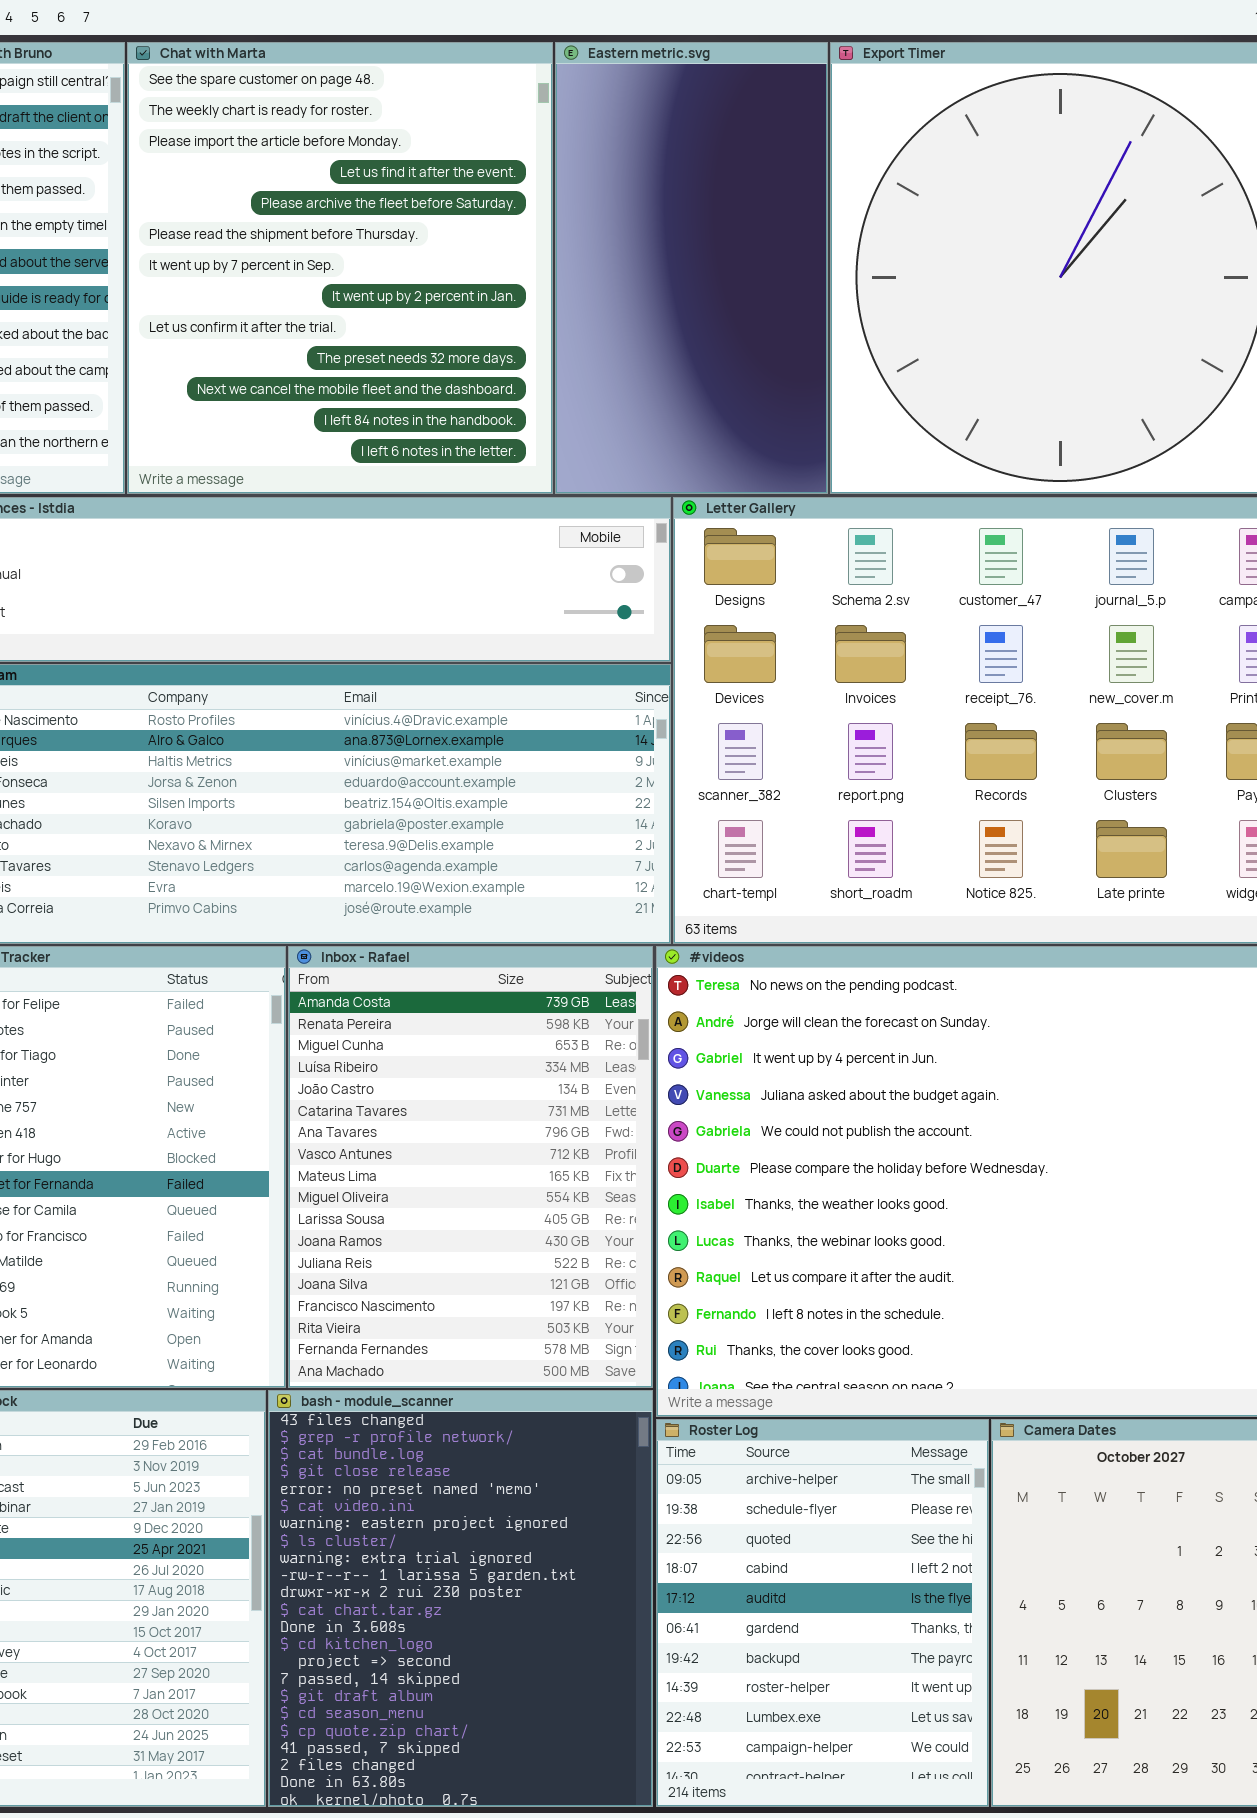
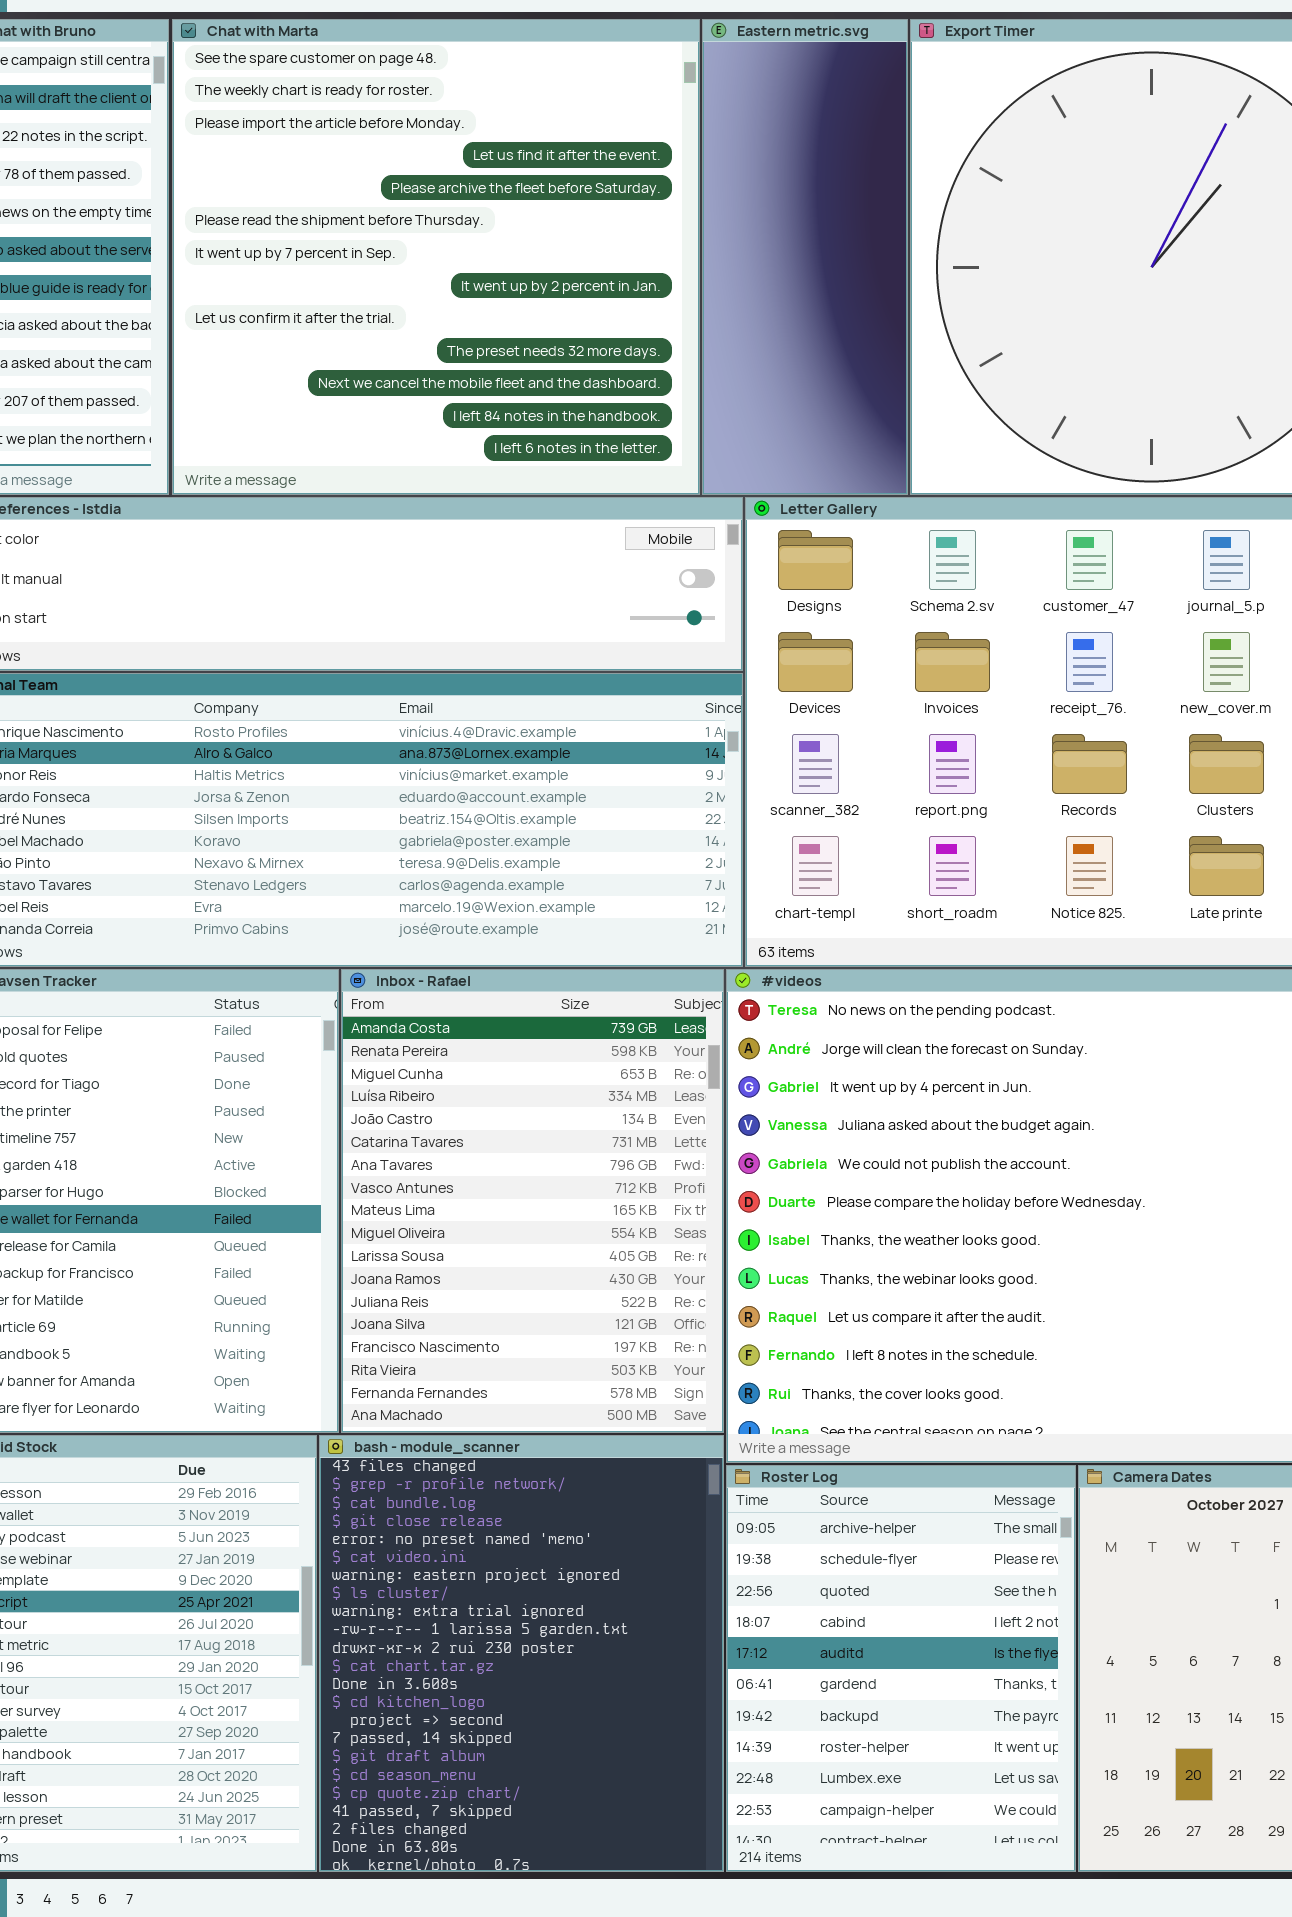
Chat with Marta: [127,42,553,494] -> [172,19,700,495], resized
Eastern metric.svg: [555,42,828,494] -> [702,19,908,495], resized

